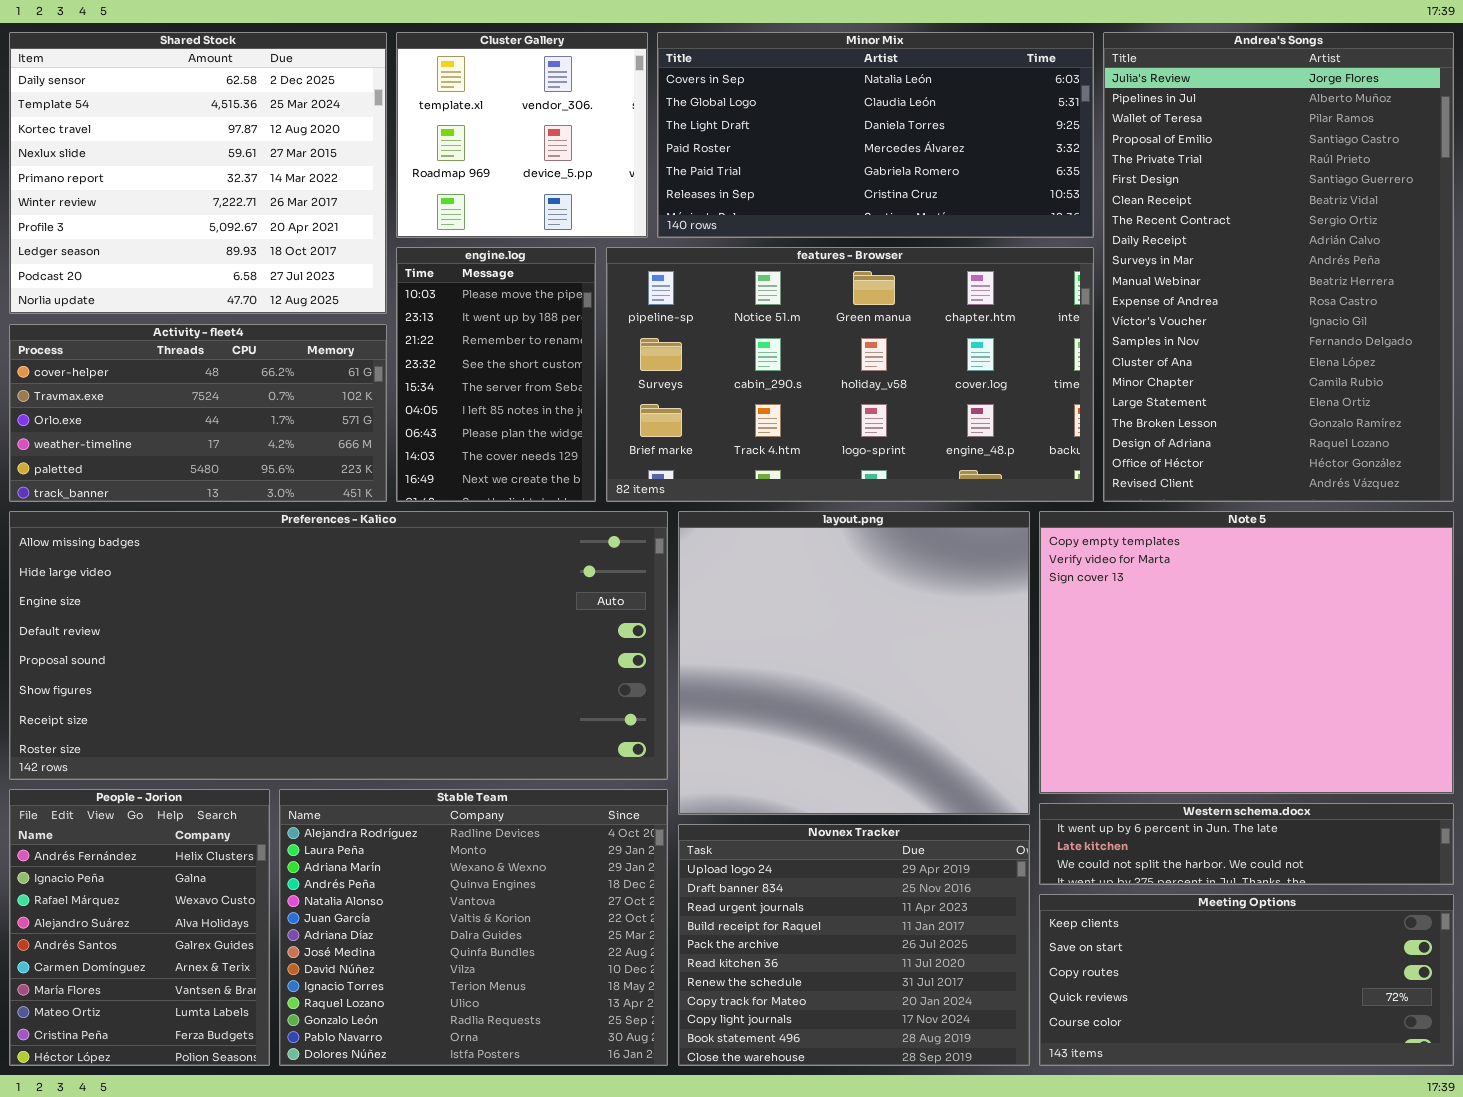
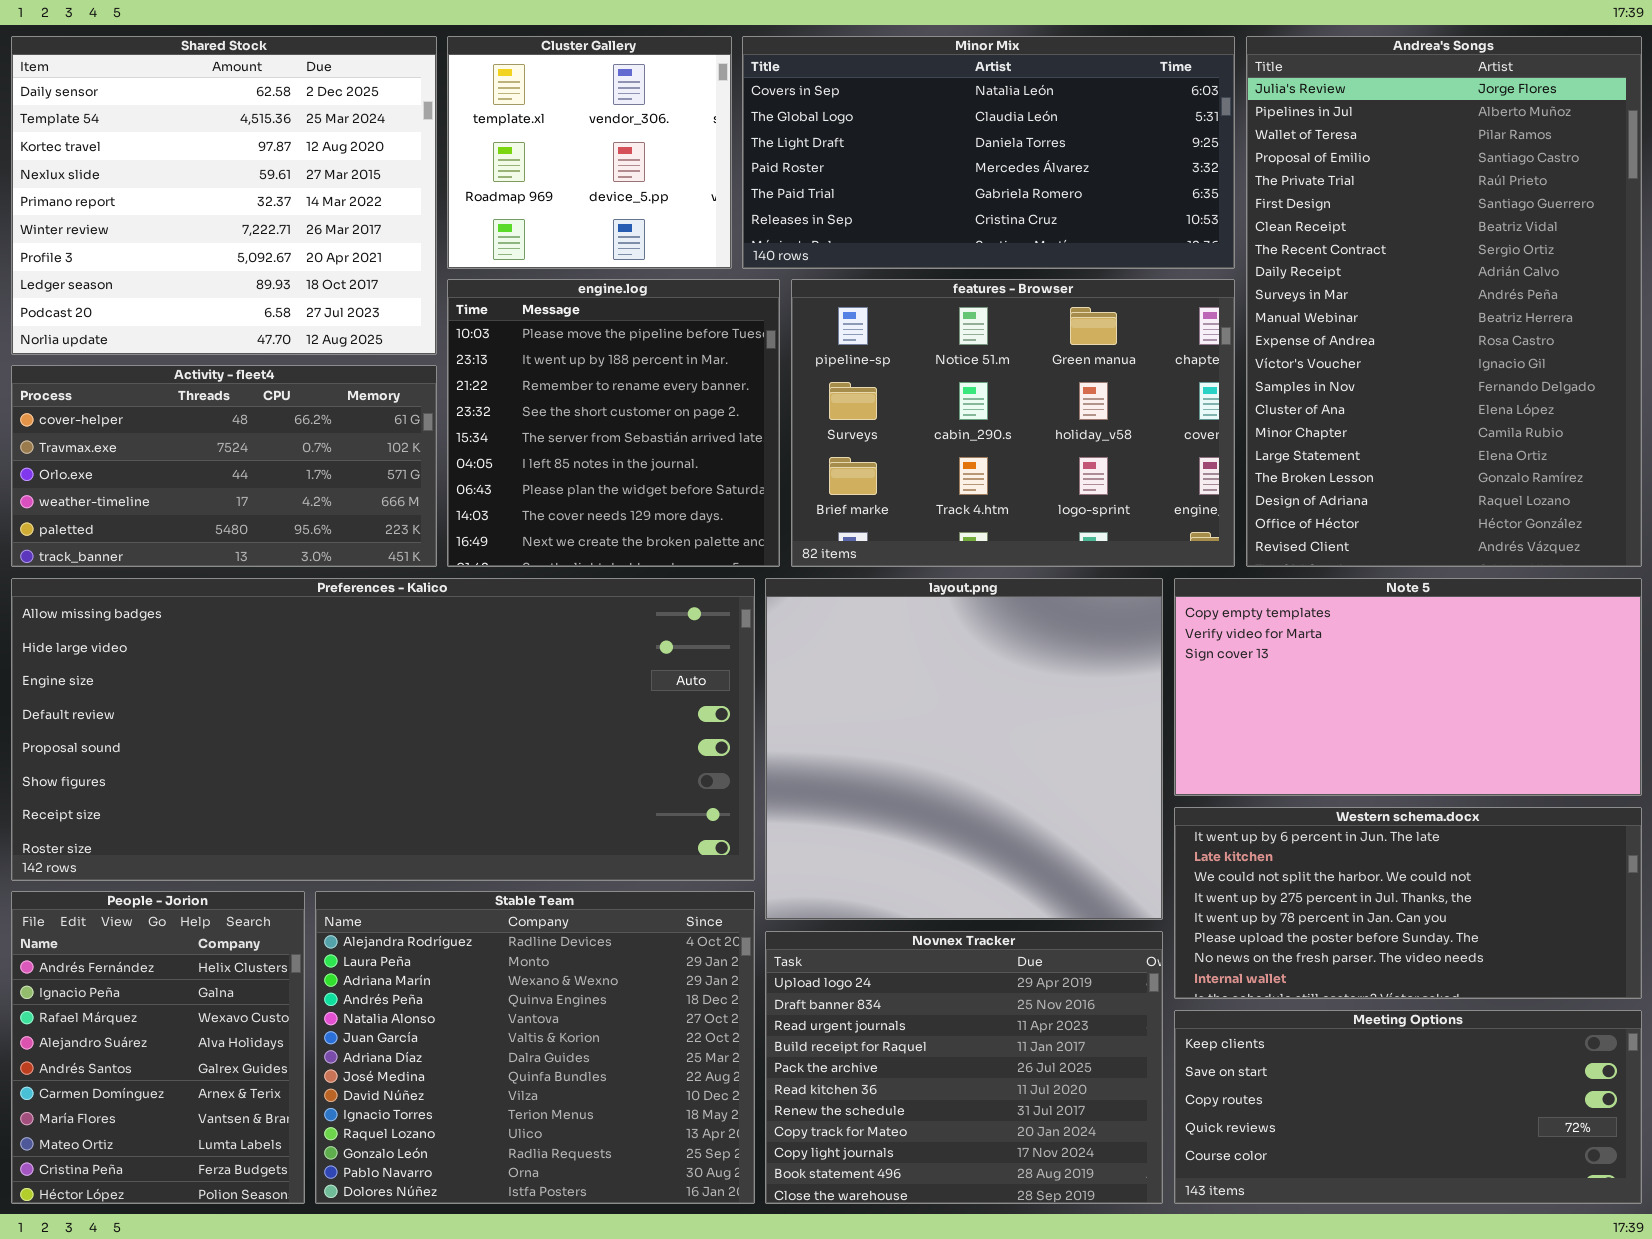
engine.log: [396,247,596,502] -> [447,279,780,567], resized
features - Browser: [606,247,1094,502] -> [791,279,1235,567], resized
Note 5: [1039,511,1454,794] -> [1174,578,1642,796], resized
Western schema.docx: [1039,803,1454,885] -> [1174,807,1642,999], resized

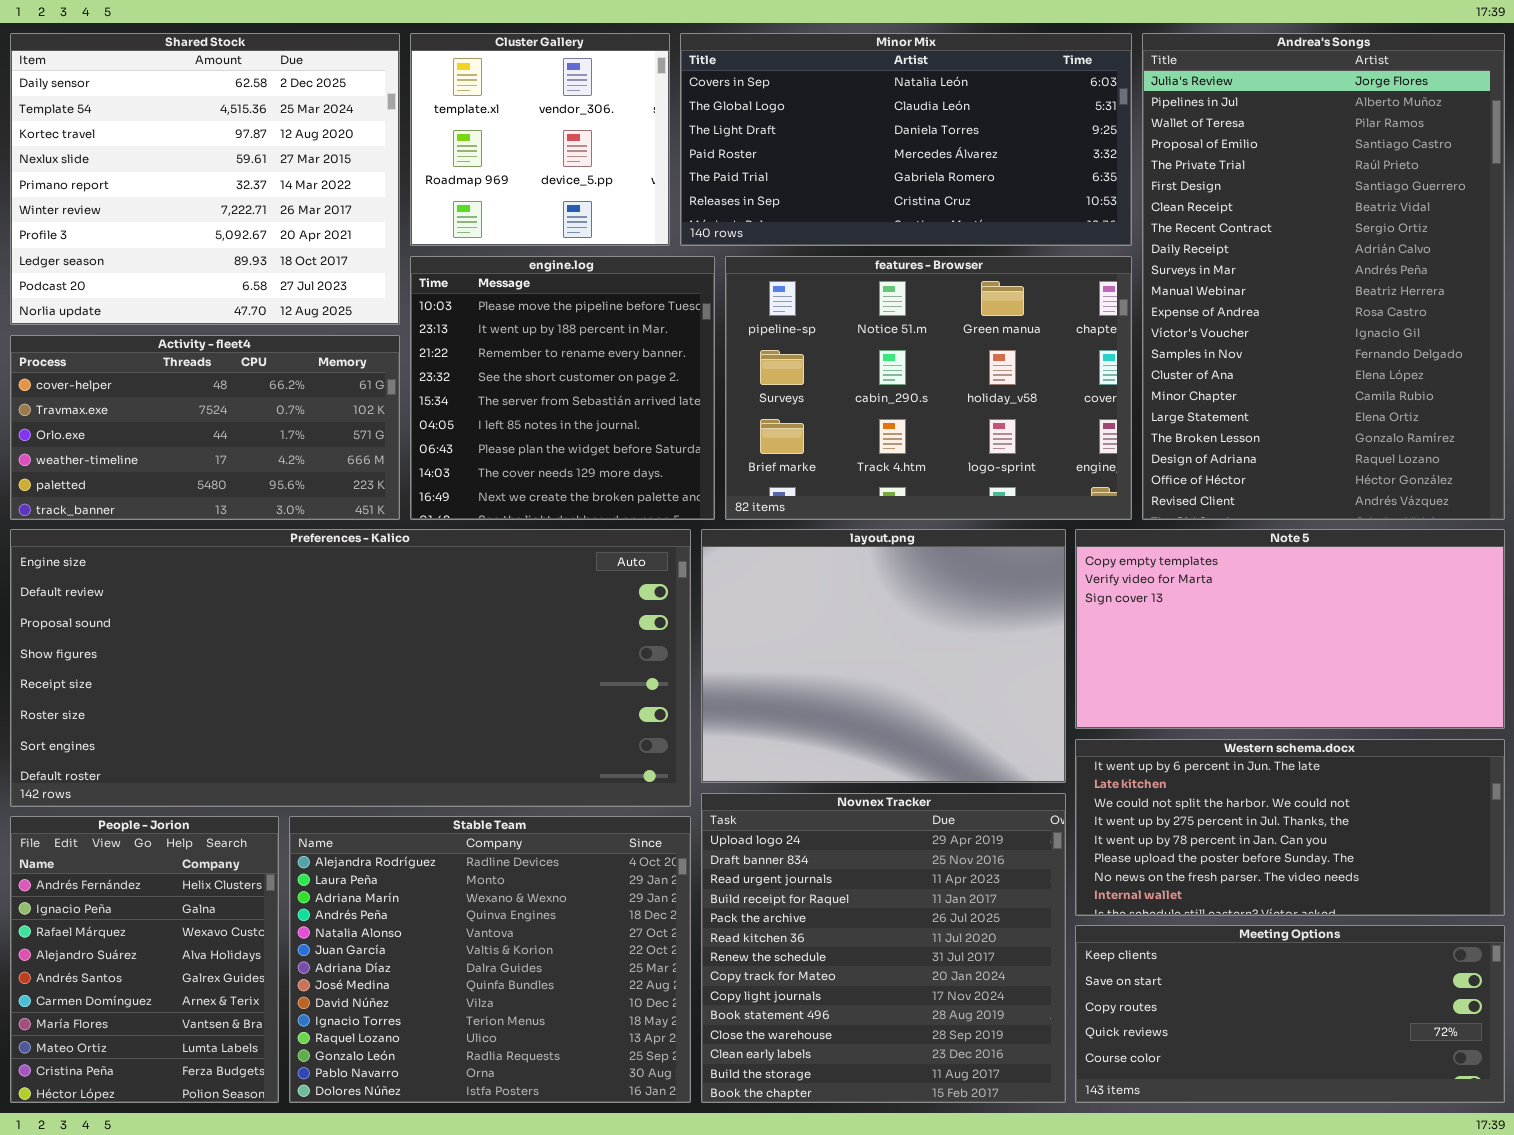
Preferences - Kalico: [11,578,755,881] -> [10,529,691,807], scrolled down 2 rows
layout.png: [765,578,1163,920] -> [701,529,1066,783], resized
Novnex Tracker: [765,931,1163,1204] -> [701,793,1066,1103], resized

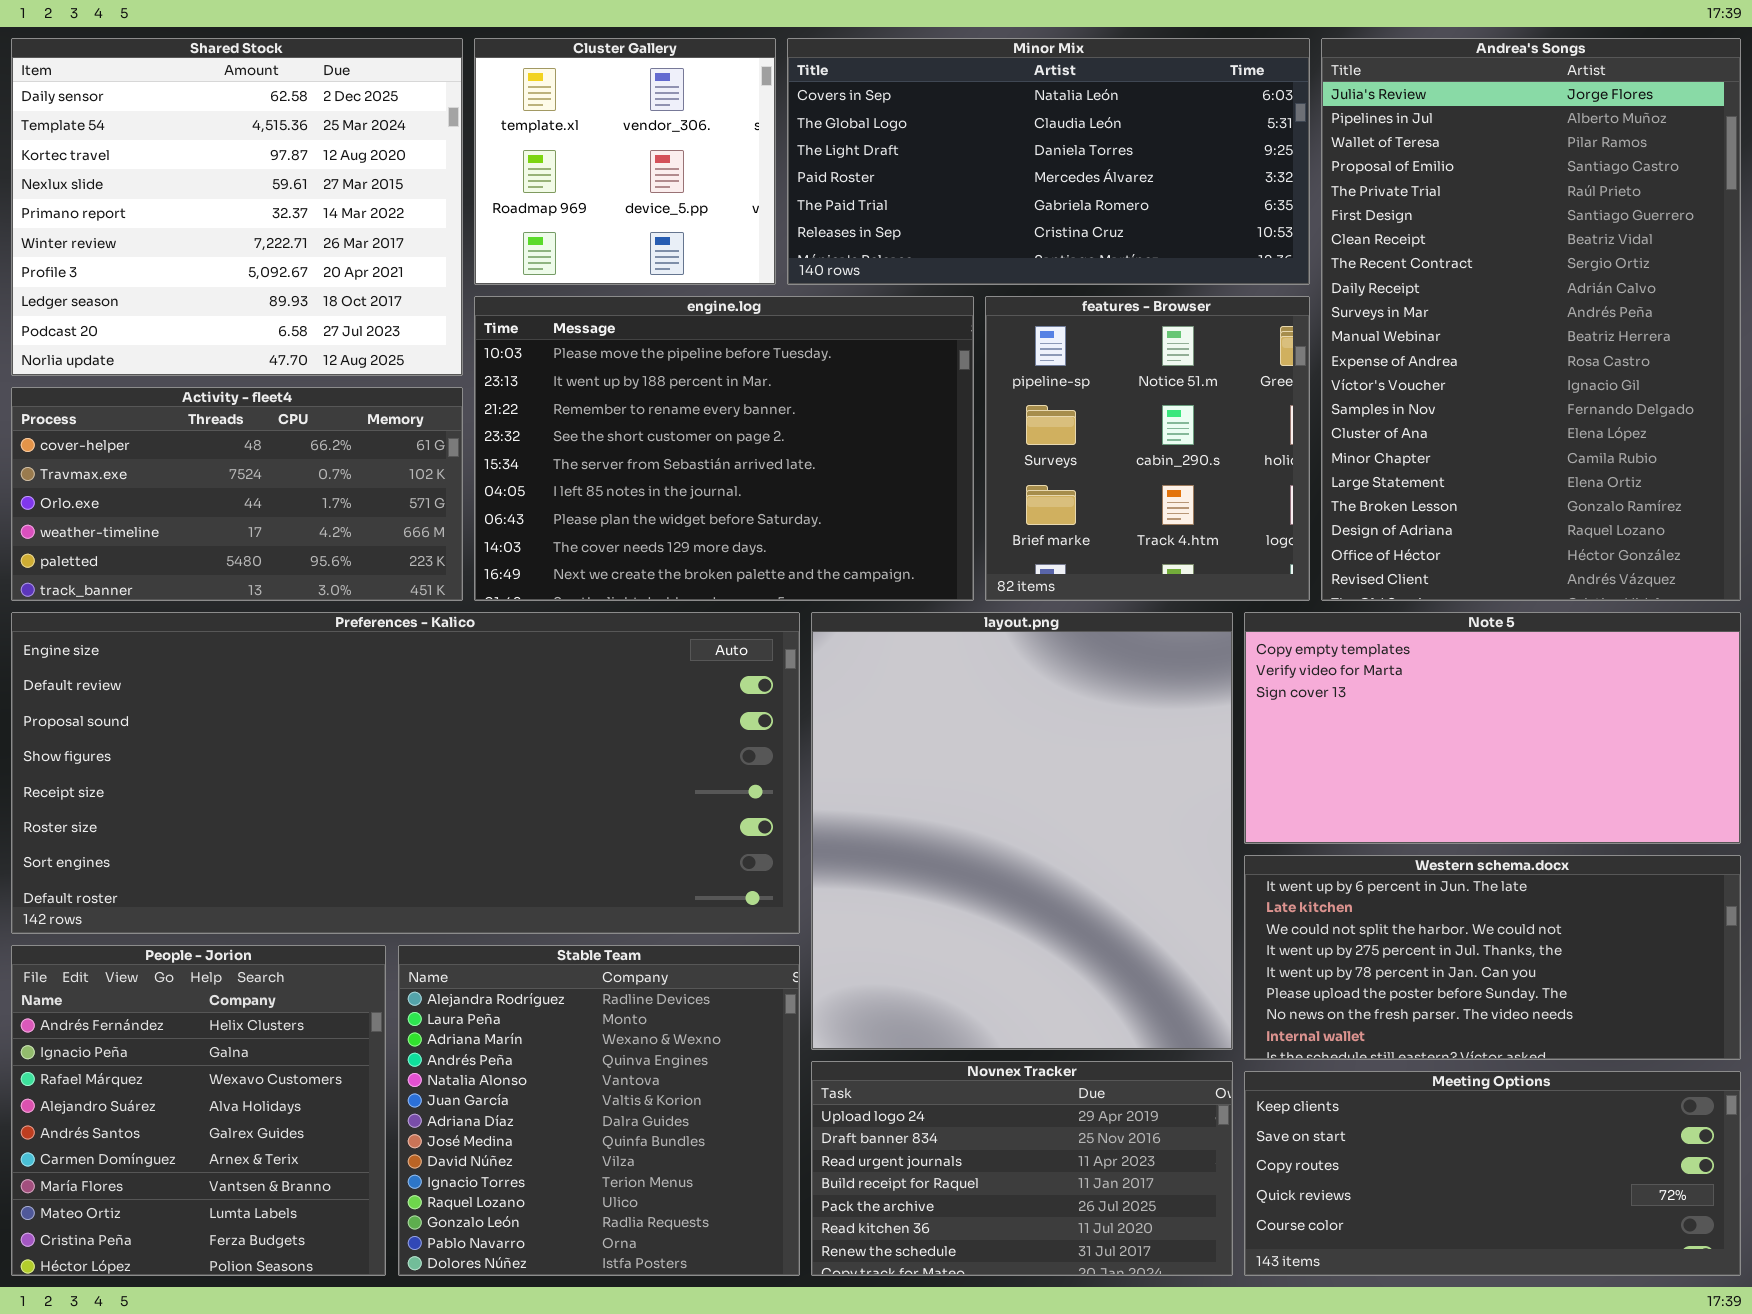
engine.log: [410,256,715,520] -> [474,296,974,601], resized
features - Browser: [725,256,1132,520] -> [985,296,1310,601], resized
layout.png: [701,529,1066,783] -> [811,612,1233,1050], resized
Novnex Tracker: [701,793,1066,1103] -> [811,1061,1233,1276], resized
People - Jorion: [10,816,279,1103] -> [11,945,386,1276], resized
Stable Team: [289,816,691,1103] -> [398,945,800,1276], resized

